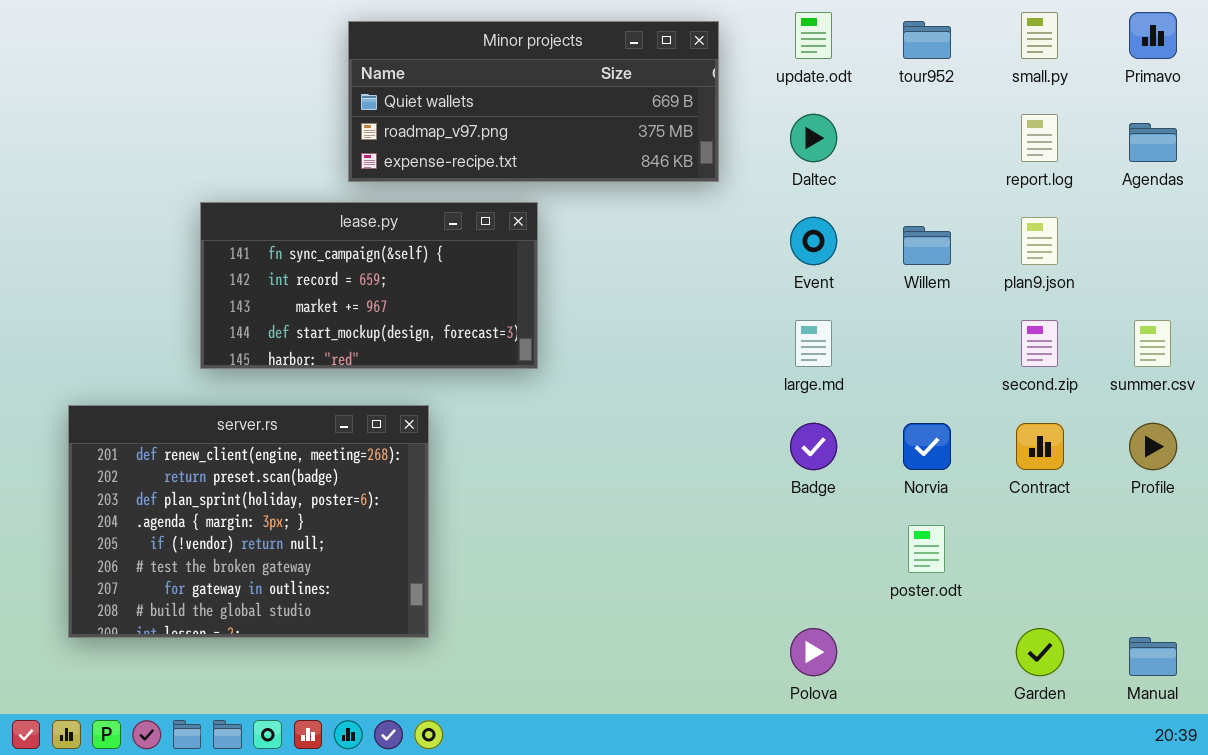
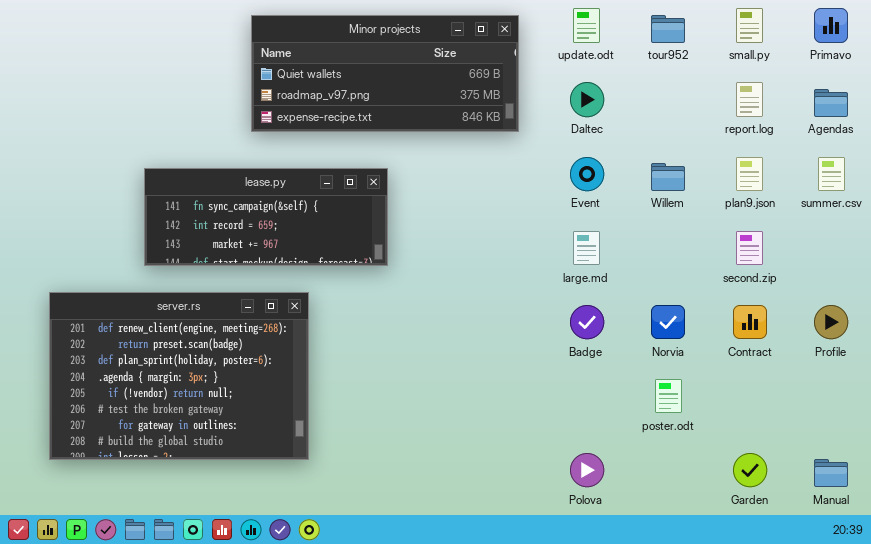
lease.py: [200,202,538,369] -> [144,168,388,266], resized
summer.csv: [1134,320,1171,367] -> [818,157,845,191], moved

